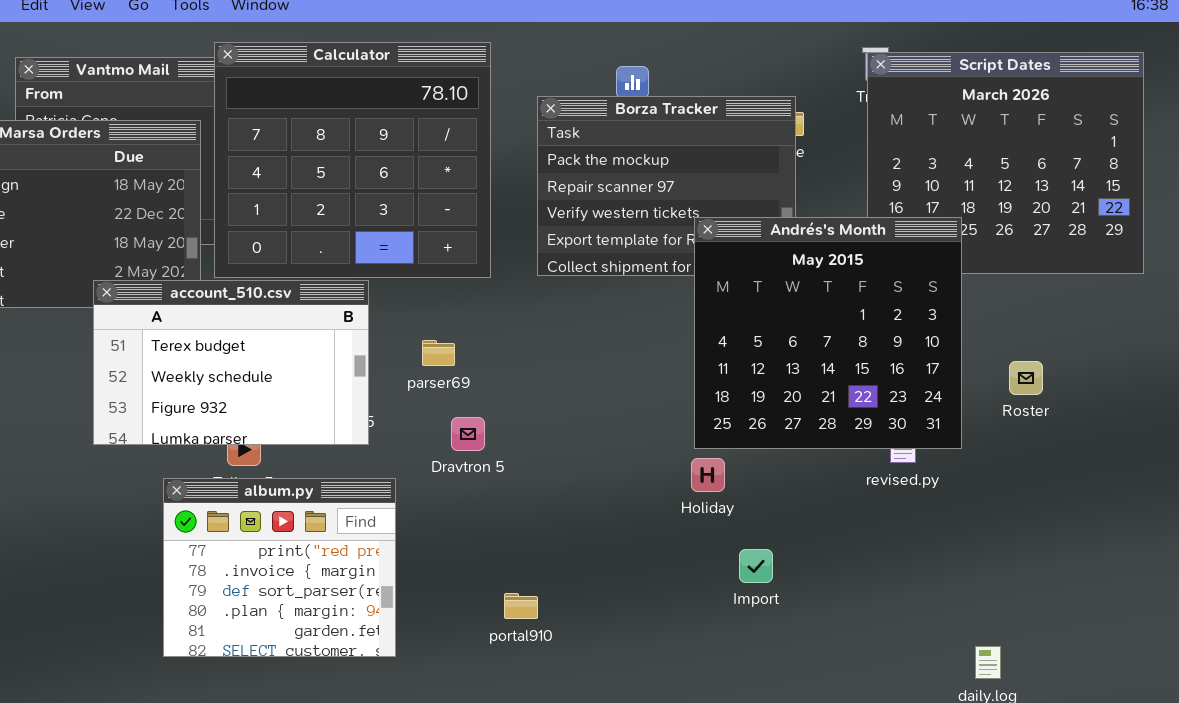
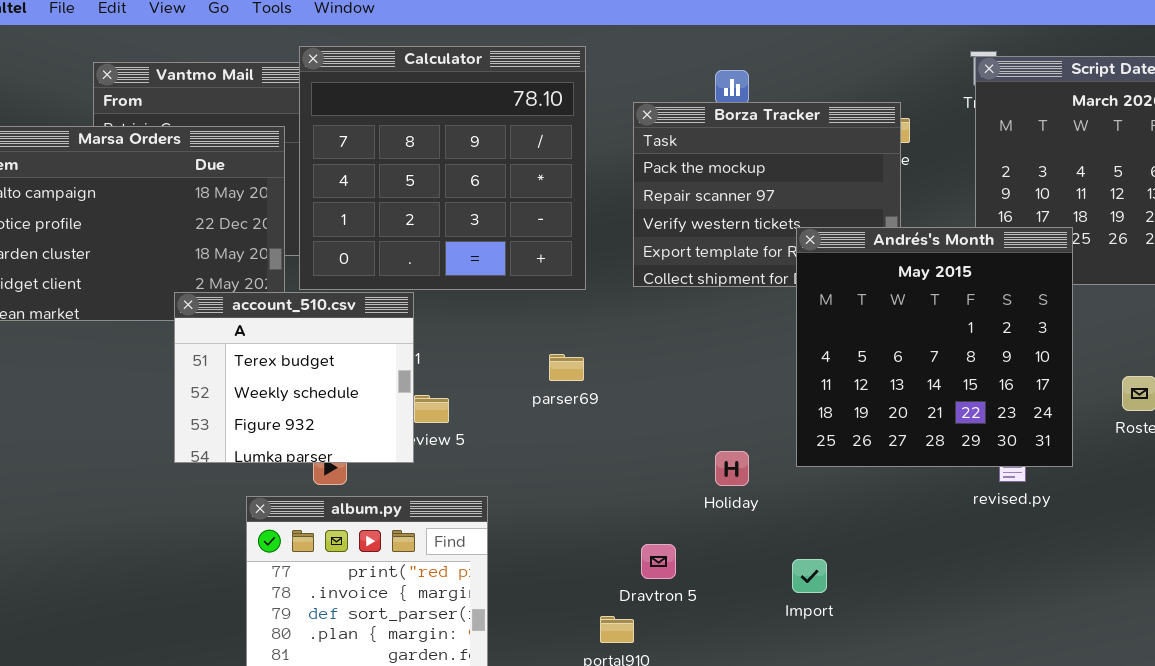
account_510.csv: [93,280,369,445] -> [174,292,414,463], resized
parser69: [422,340,455,366] -> [549,354,584,381], moved
Dravtron 5: [451,417,485,451] -> [641,544,676,579], moved
Holiday: [691,458,725,492] -> [715,451,749,486], moved
Import: [739,549,773,583] -> [792,559,827,593], moved

